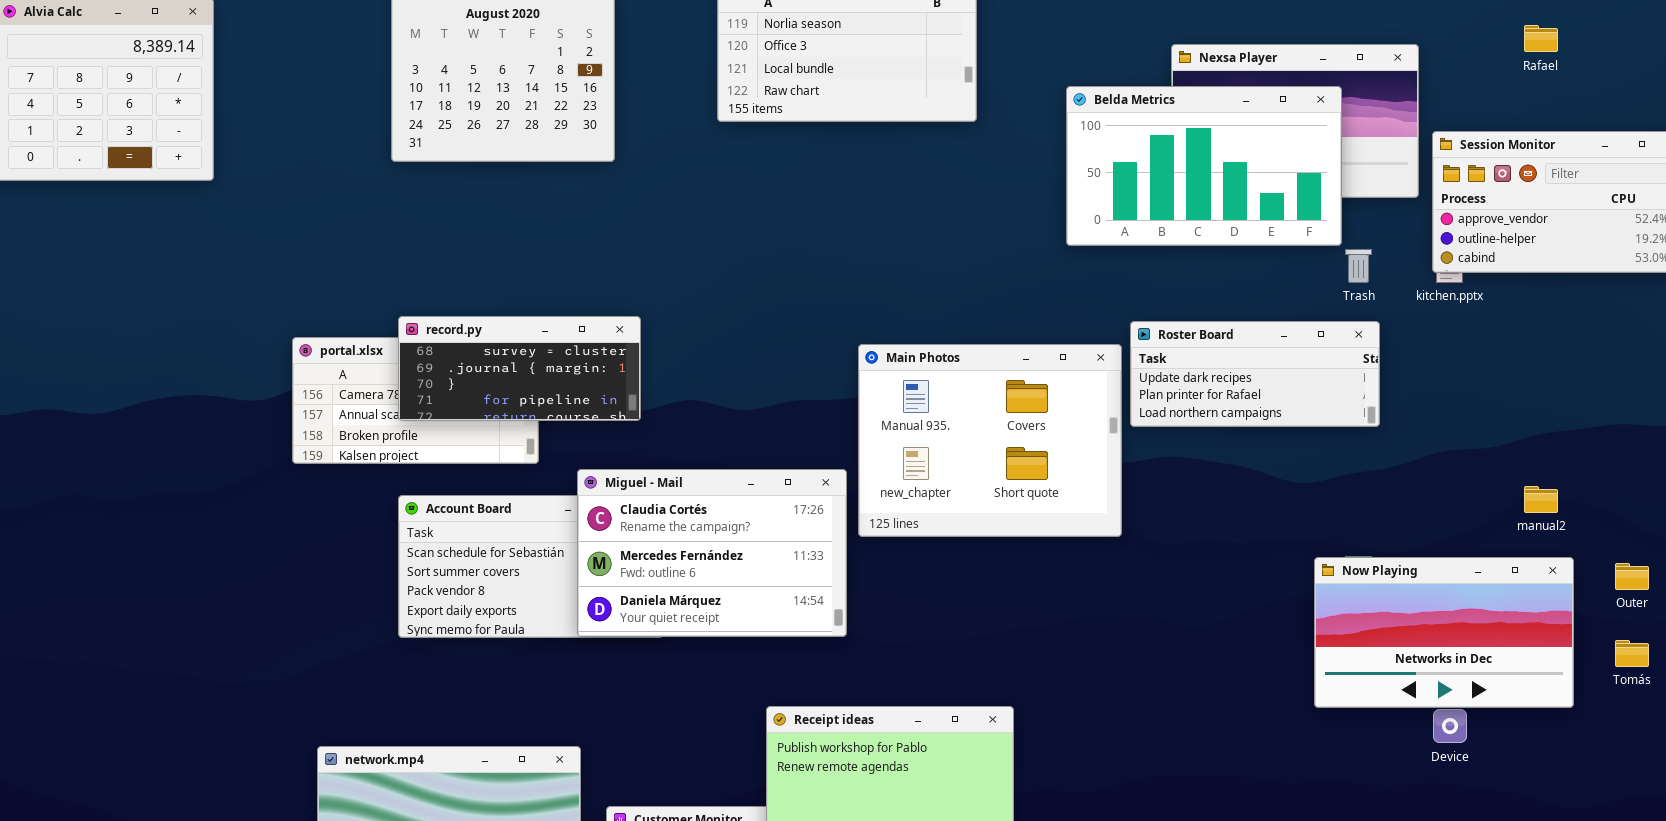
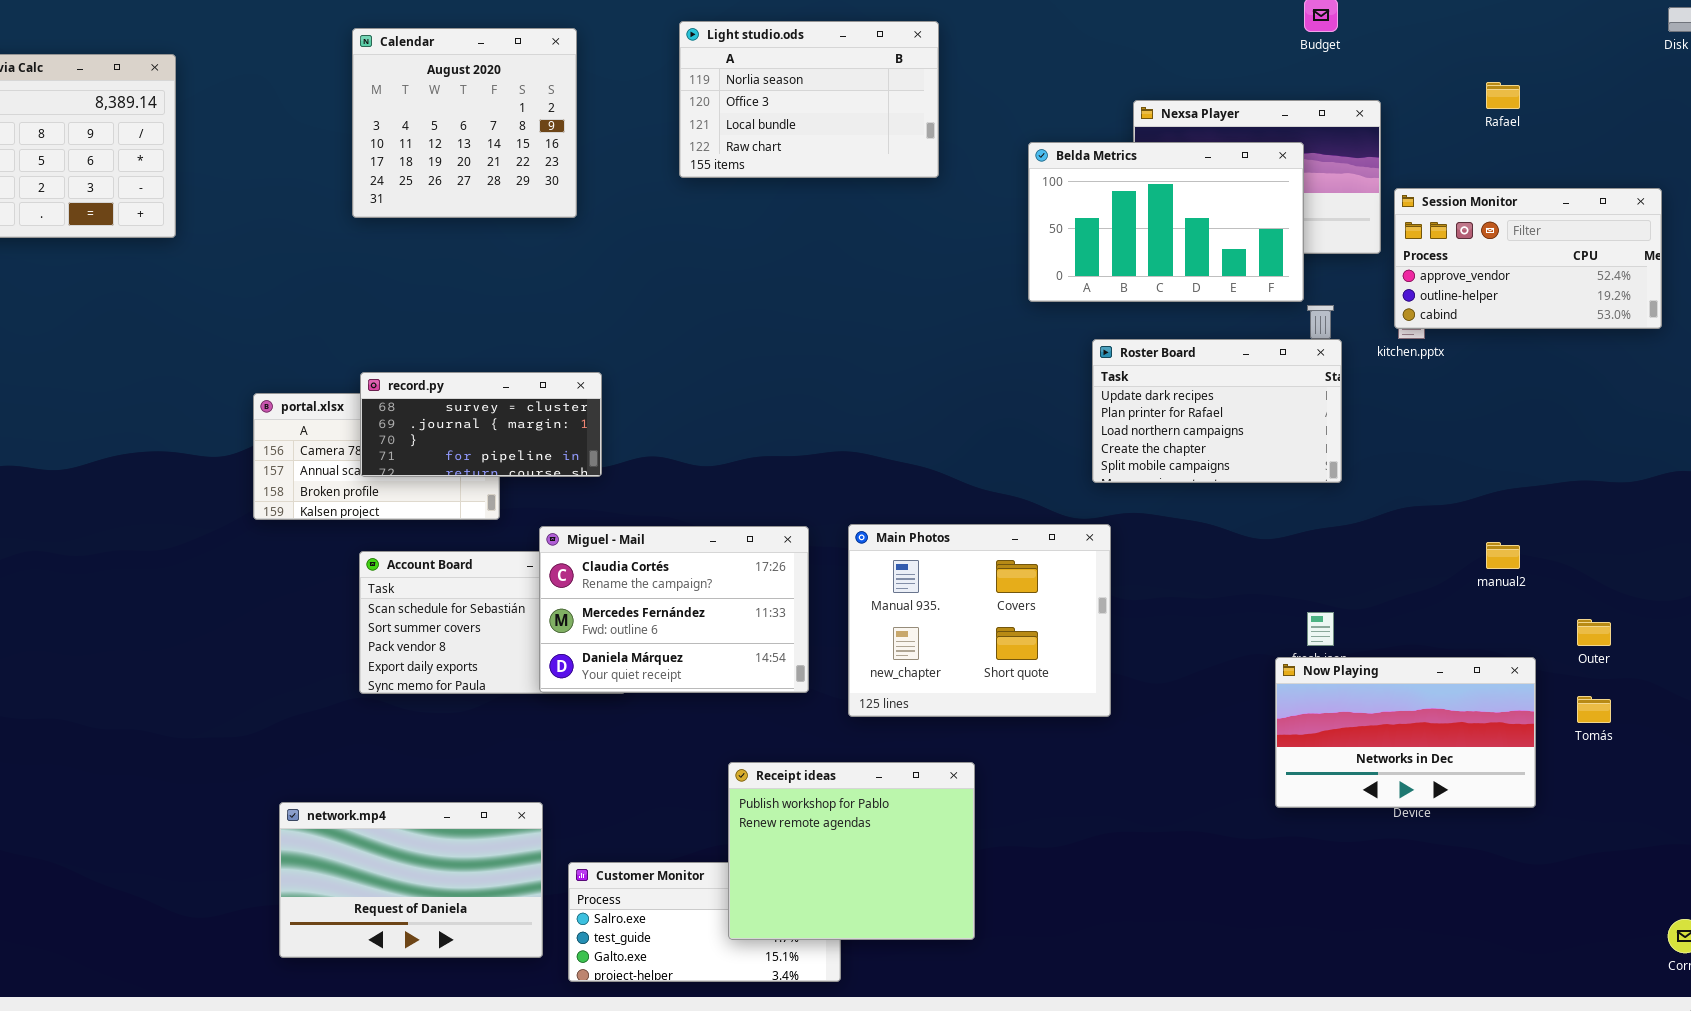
Roster Board: [1130,321,1380,427] -> [1092,339,1342,483], resized
Main Photos: [858,344,1122,537] -> [848,524,1111,717], moved
Now Playing: [1314,557,1574,708] -> [1275,657,1536,808], moved

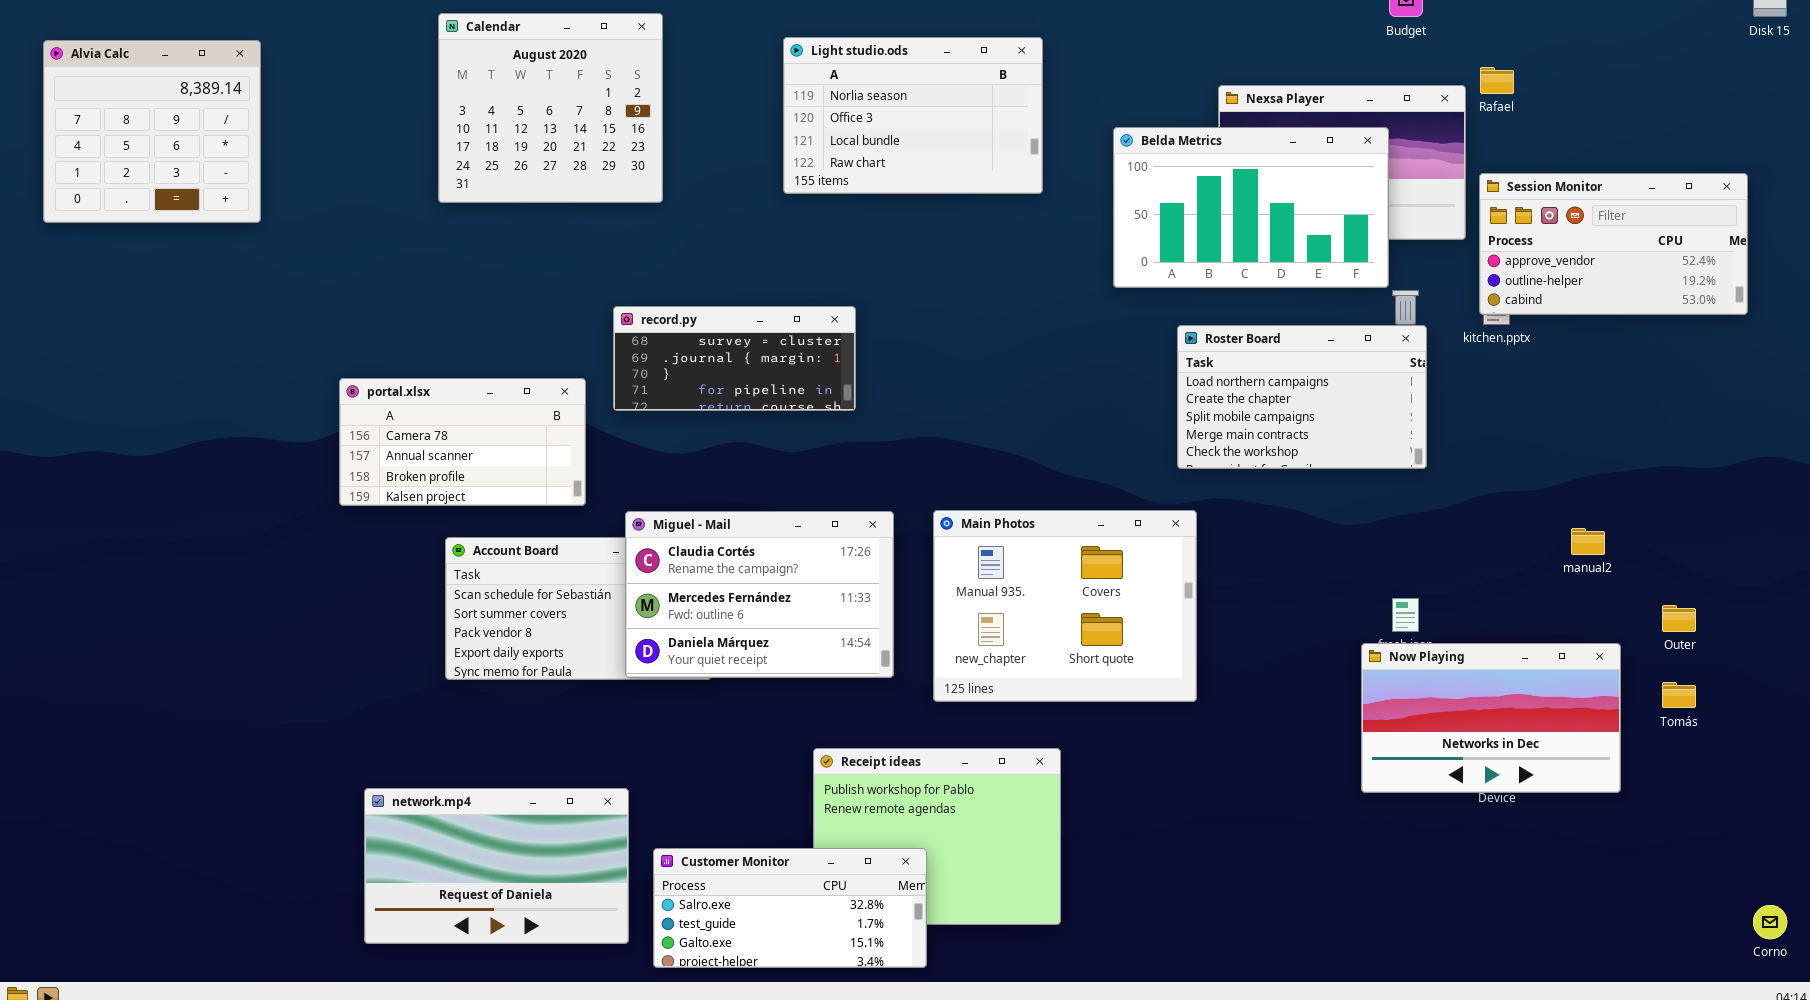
Light studio.ods: [679,21,939,178] -> [783,37,1043,194], moved
Rafael: [1486,82,1520,109] -> [1480,67,1514,94], moved
Roster Board: [1092,339,1342,483] -> [1177,325,1427,469], scrolled down 2 rows
record.py: [360,372,602,477] -> [613,306,856,411], moved
Customer Monitor: [568,862,841,982] -> [653,848,927,968], raised

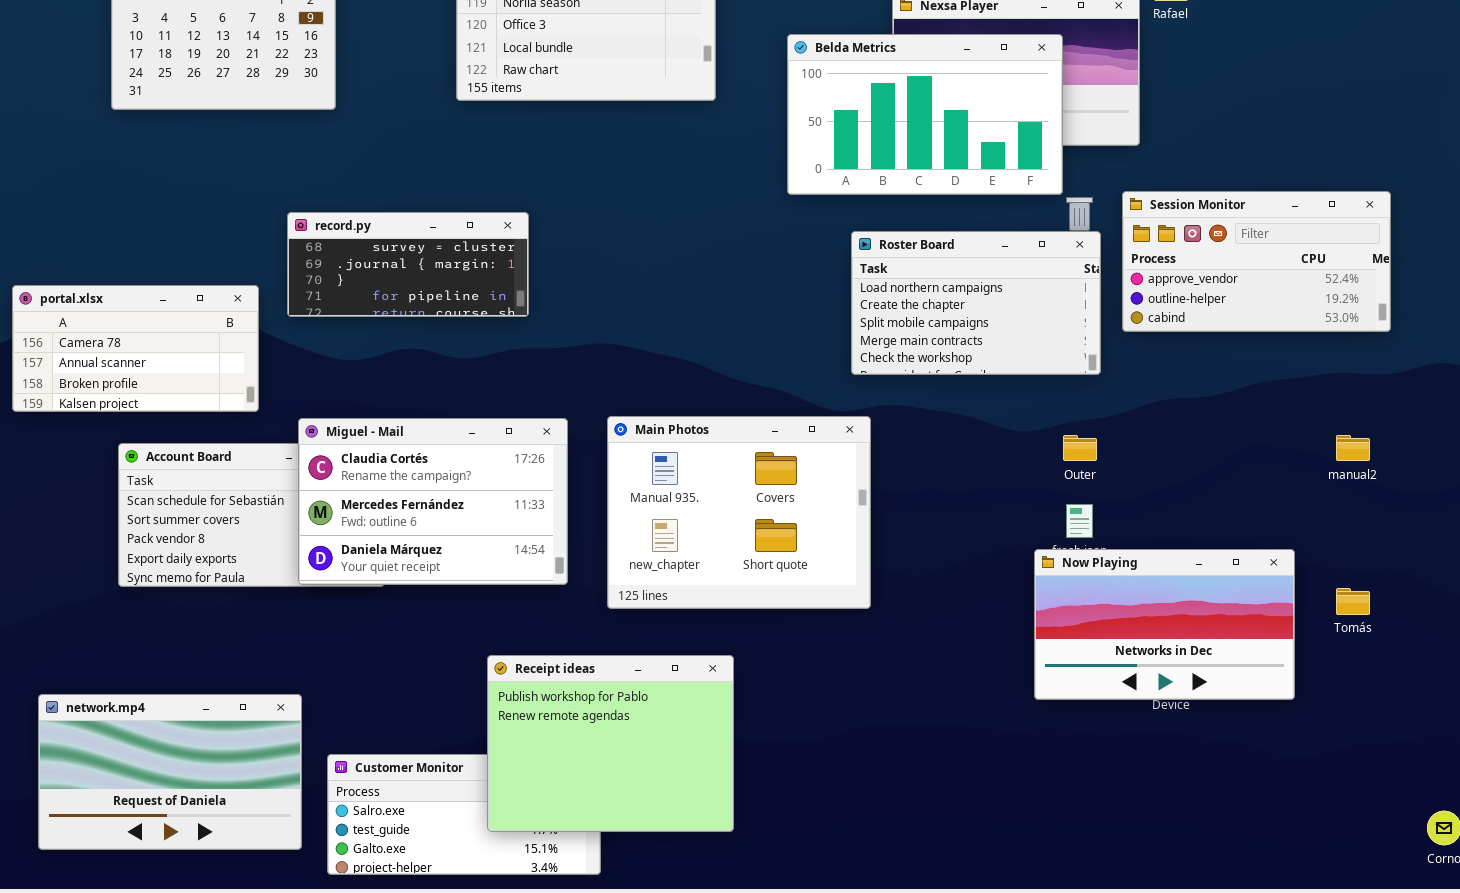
Session Monitor: [1479,173,1748,315] -> [1122,191,1391,332], moved
manual2: [1571,528,1605,555] -> [1336,435,1370,461], moved
Outer: [1662,605,1696,632] -> [1063,435,1097,461], moved
Receipt ideas: [813,748,1061,925] -> [487,655,734,832], raised

